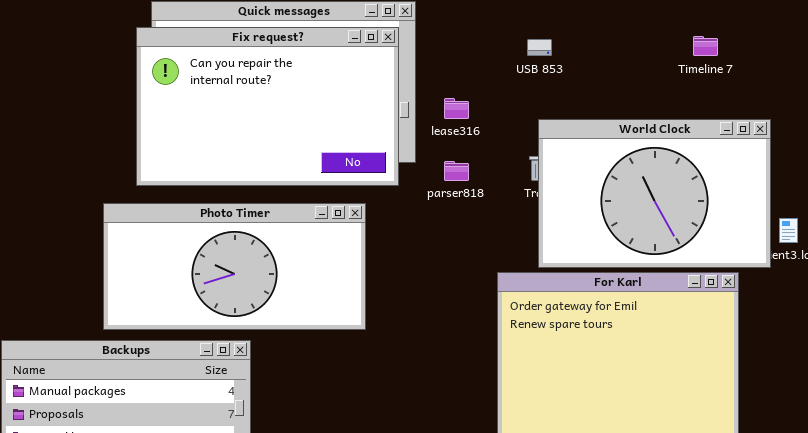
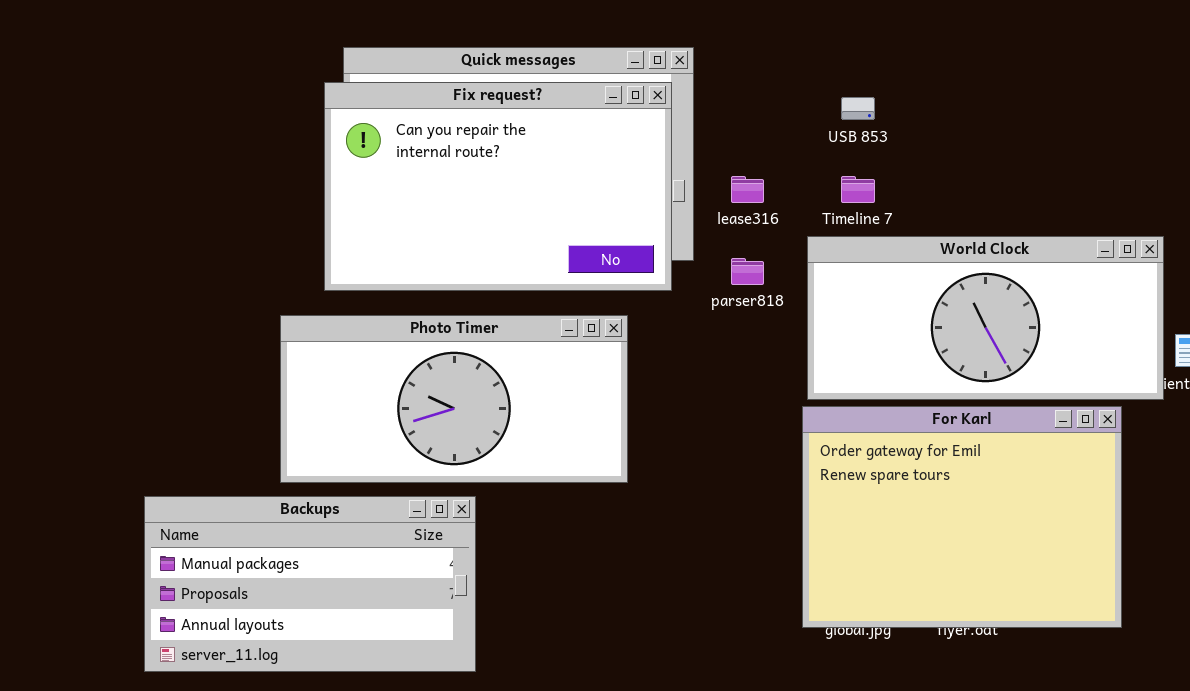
Timeline 7: [693,36,718,56] -> [841,176,875,203], moved
World Clock: [538,119,771,268] -> [807,236,1164,400], resized

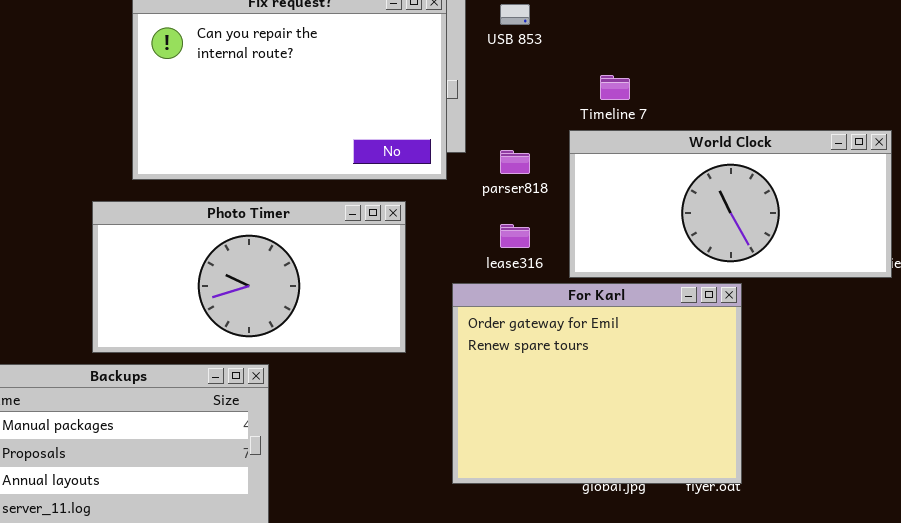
USB 853: [841,97,875,120] -> [500,4,530,25], moved
lease316: [731,176,764,203] -> [500,224,530,248], moved
For Karl: [802,406,1122,628] -> [452,283,742,484], moved

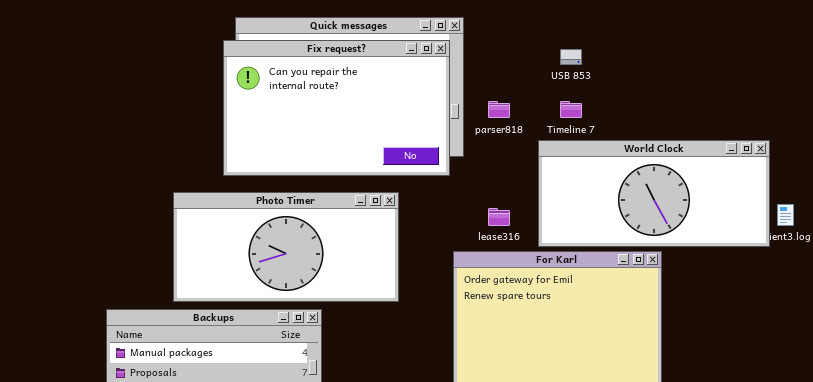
USB 853: [500,4,530,25] -> [560,49,582,65], moved
parser818: [500,150,530,174] -> [488,101,510,118], moved
Photo Timer: [92,201,406,353] -> [173,192,399,302], moved

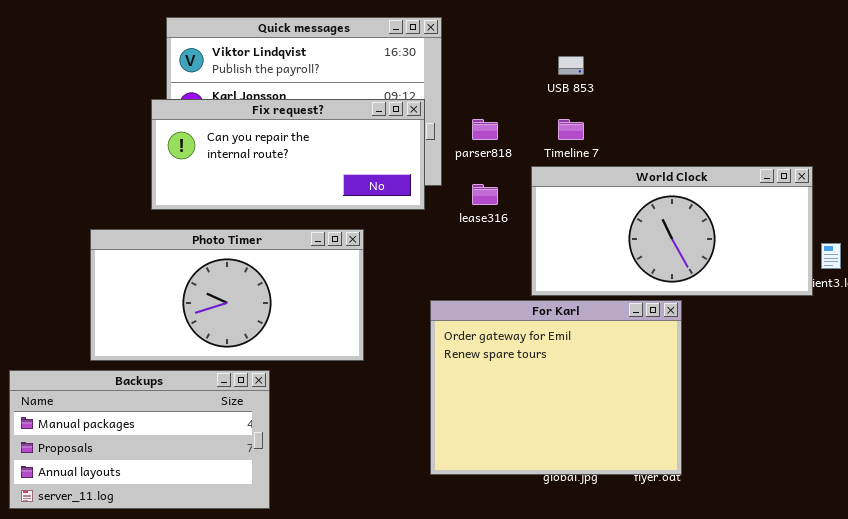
Fix request?: [223,40,450,176] -> [151,99,425,210], resized
lease316: [488,208,510,226] -> [472,184,498,205], moved

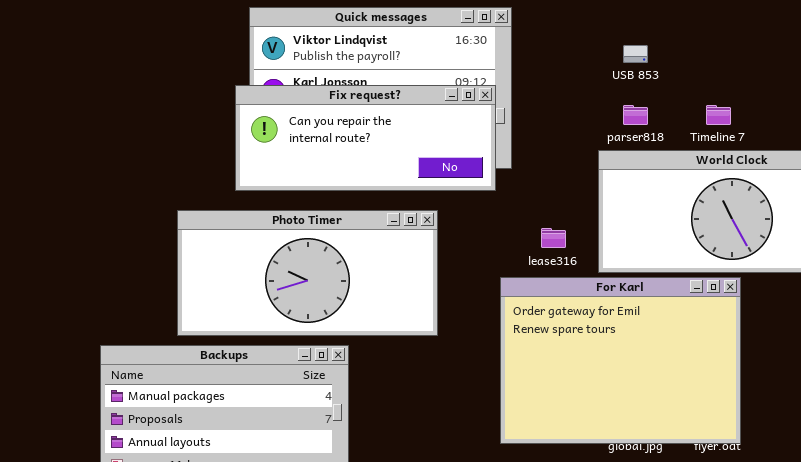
parser818: [472,119,498,140] -> [623,105,648,125], moved
Timeline 7: [558,119,584,140] -> [706,105,731,125], moved
lease316: [472,184,498,205] -> [541,228,566,248], moved

